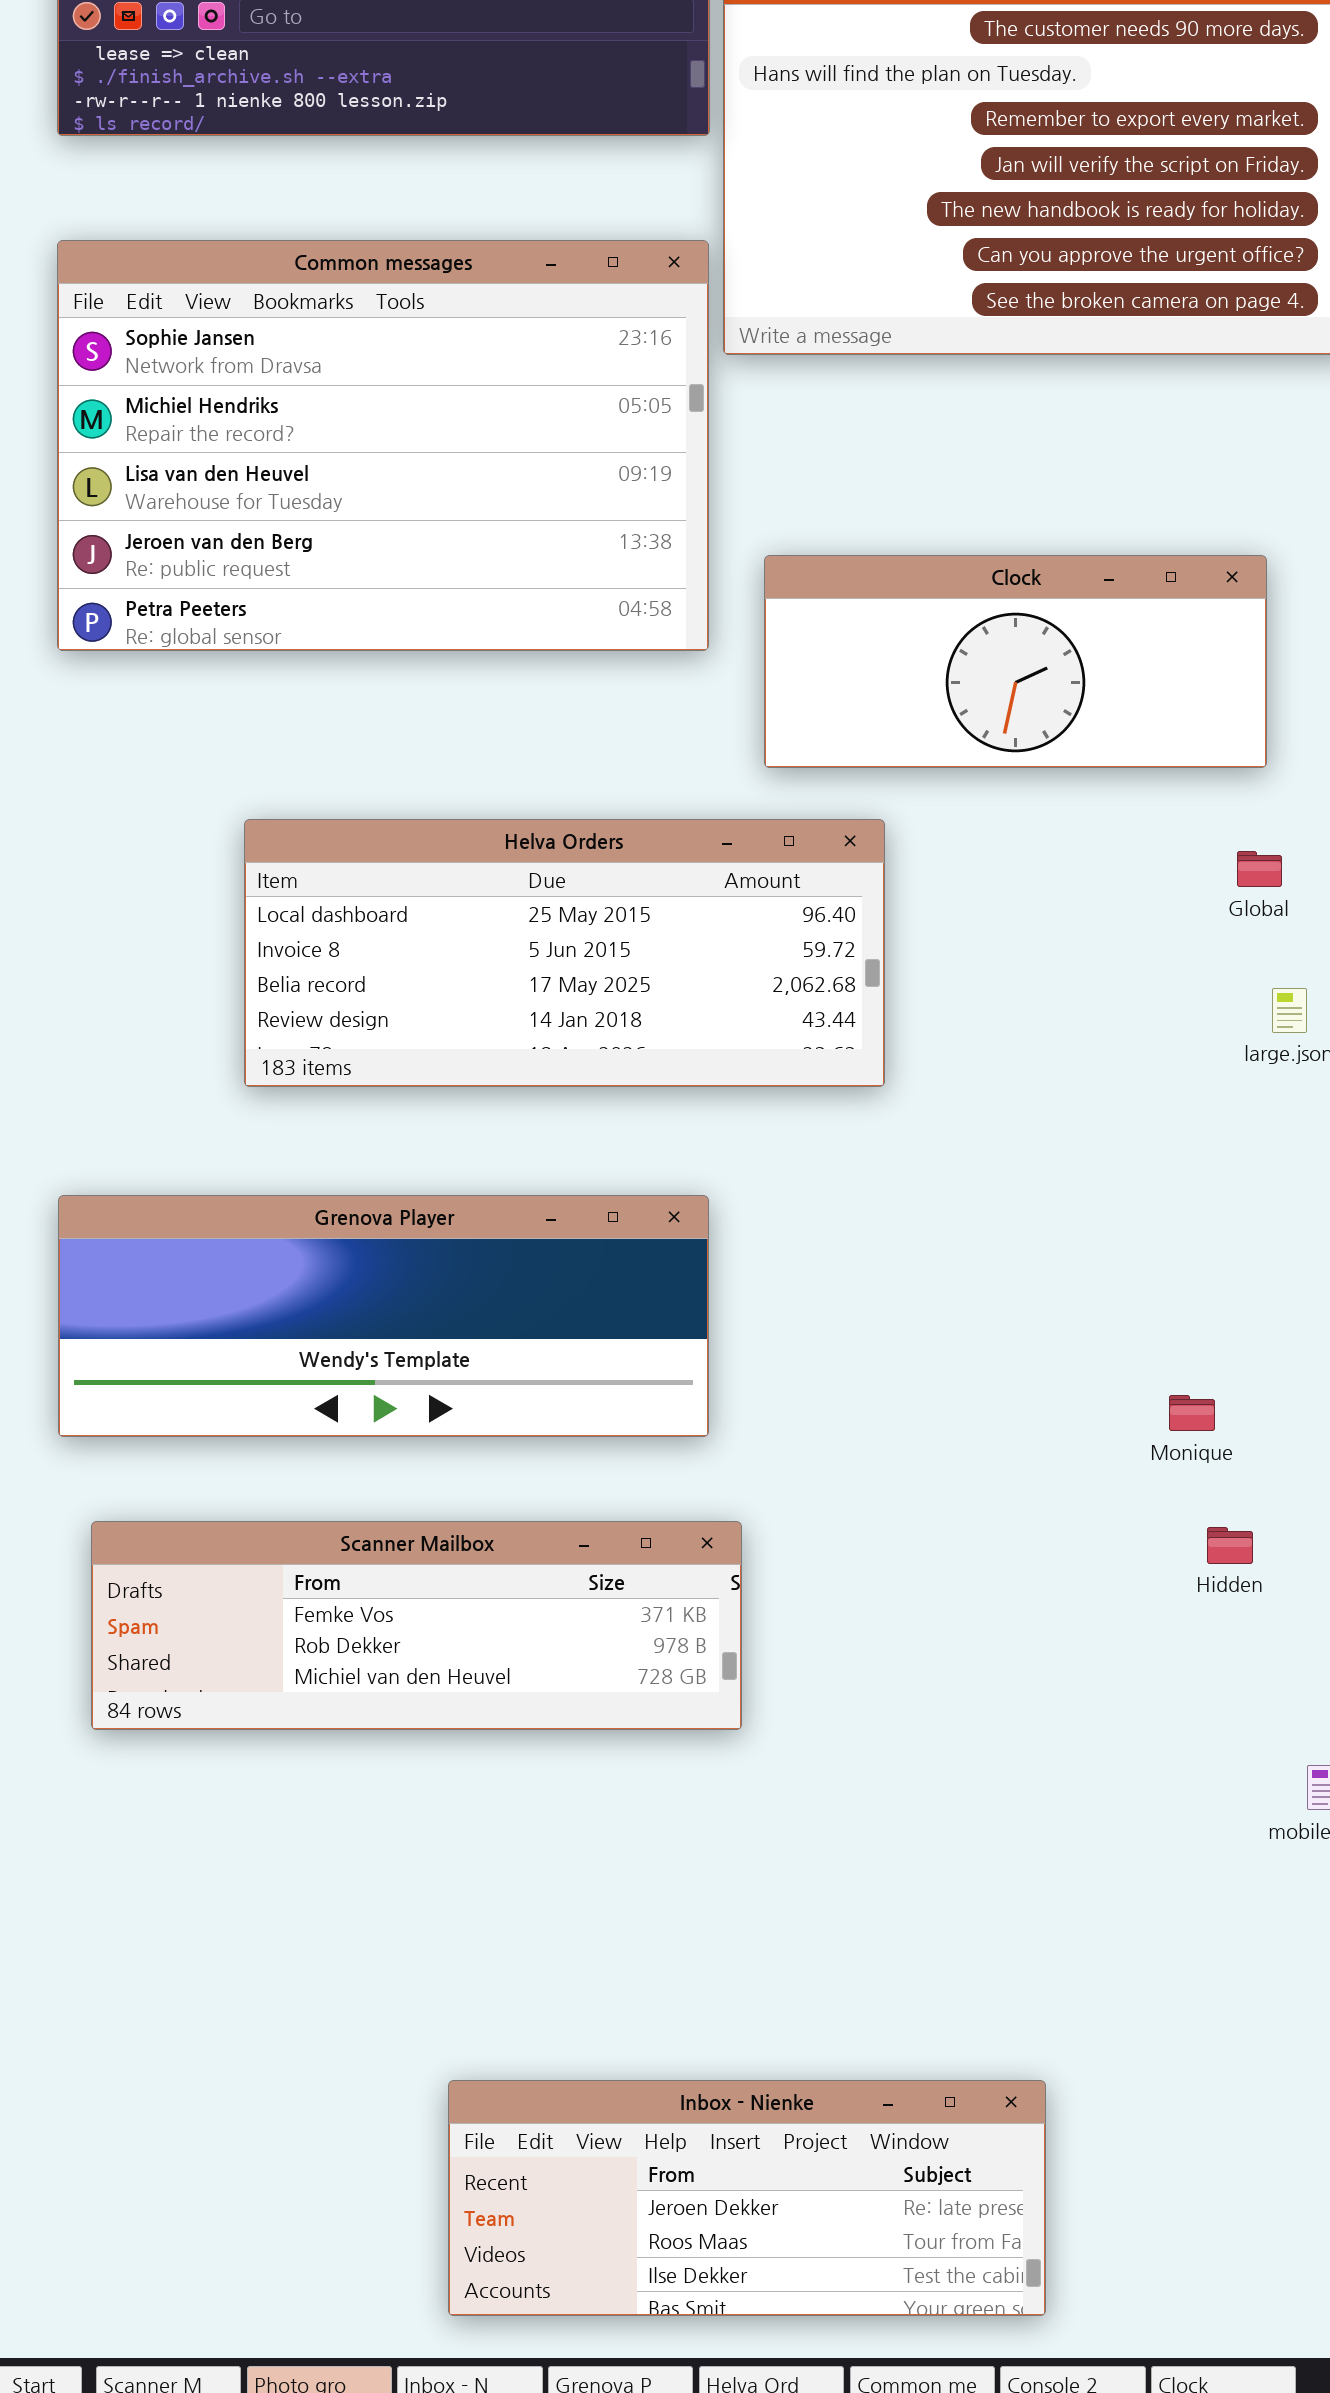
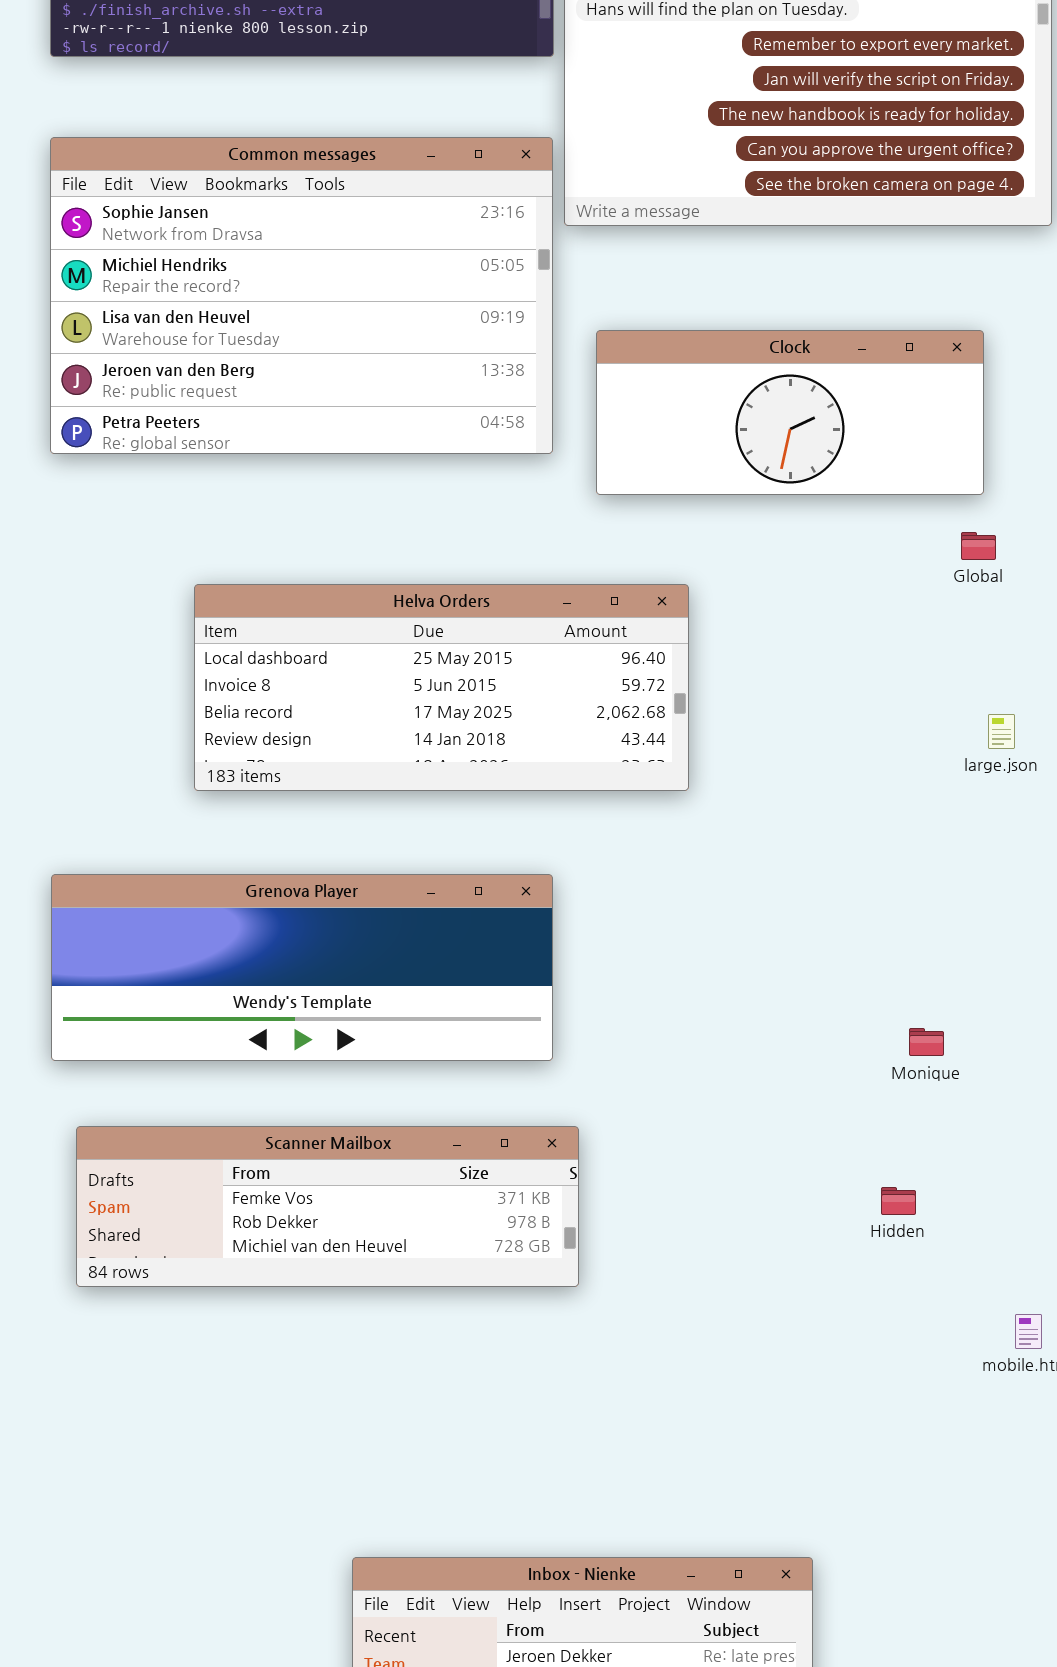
Clock: [764,555,1267,768] -> [596,330,984,495], moved
Global: [1237,851,1282,887] -> [961,532,996,560], moved
Hidden: [1207,1527,1253,1564] -> [881,1187,916,1215], moved

